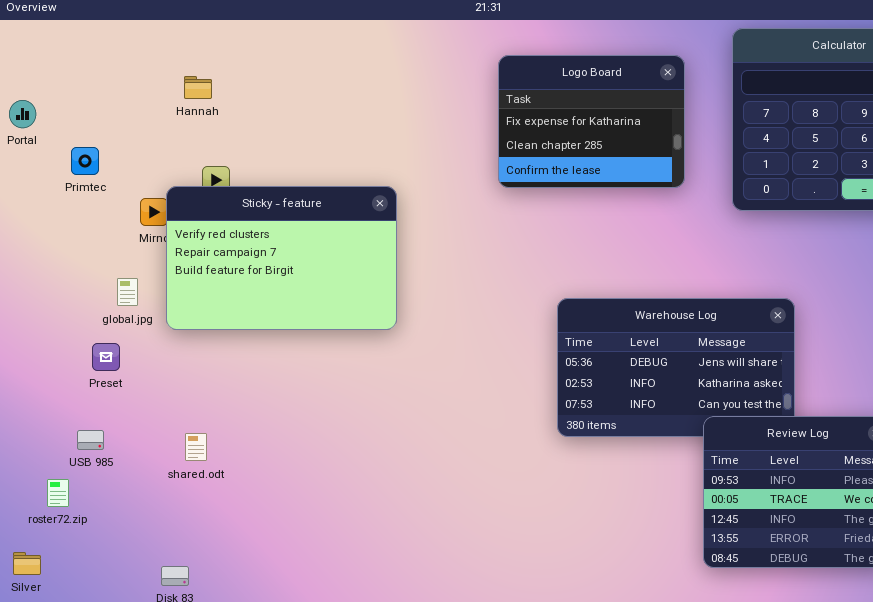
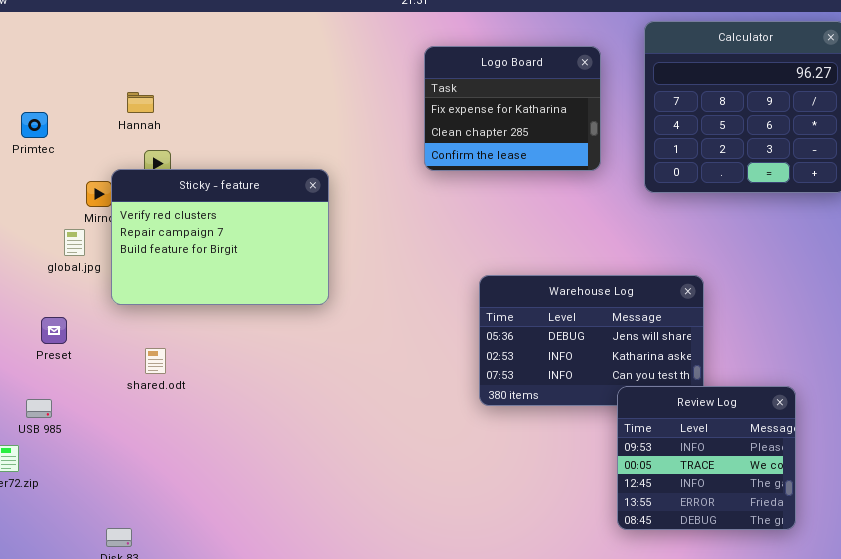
Hannah: [184,76,212,99] -> [127,92,154,113], moved
Primtec: [71,147,99,175] -> [21,112,48,138], moved
global.jpg: [117,278,138,306] -> [64,229,85,256], moved
shared.odt: [185,433,207,461] -> [145,348,166,374], moved

